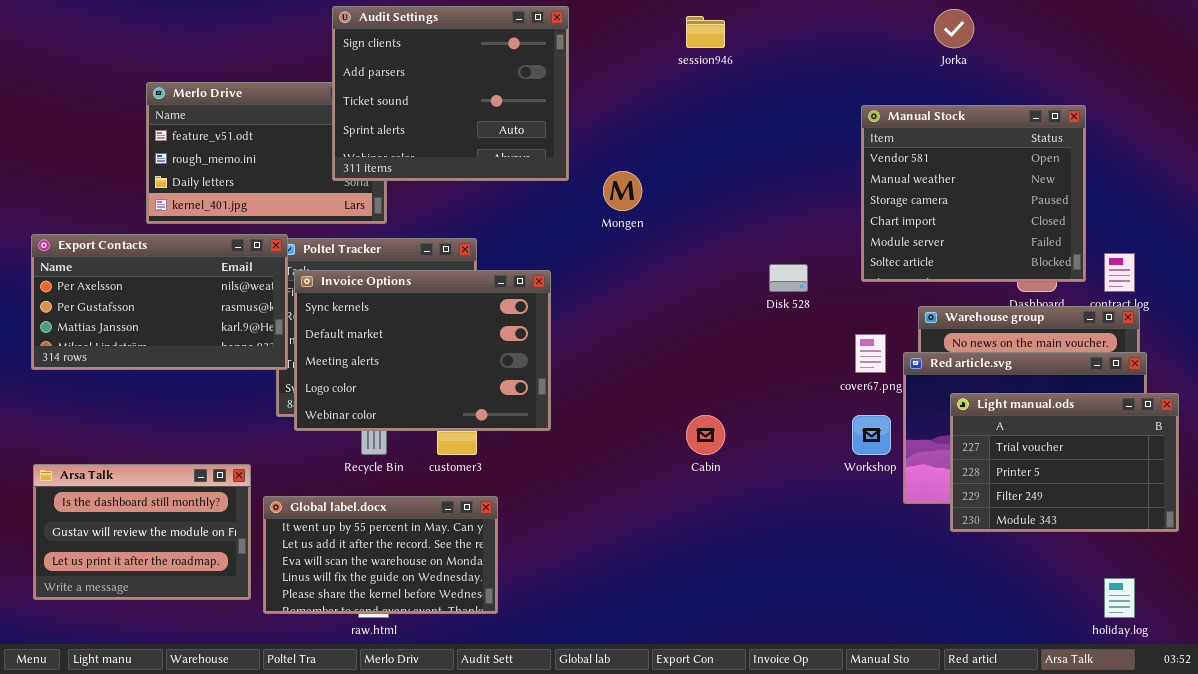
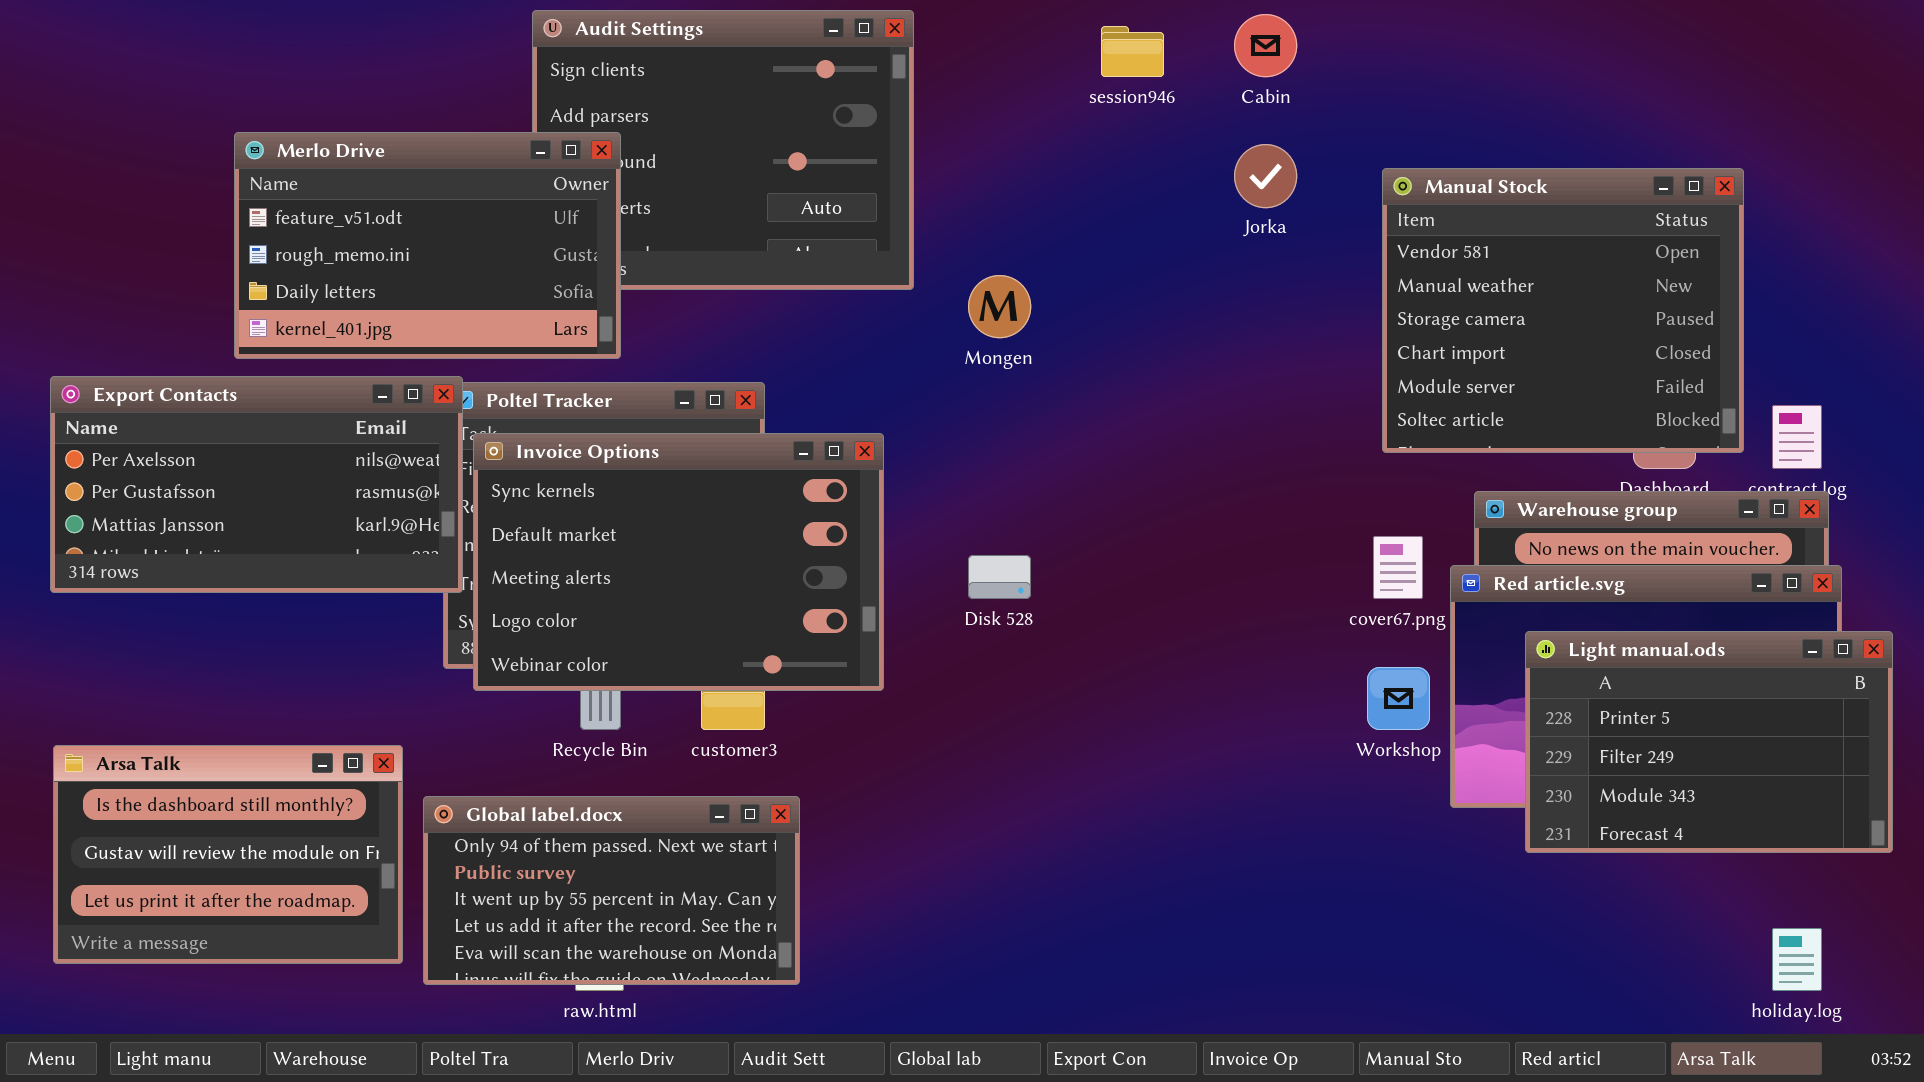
Jorka: [934,9,974,48] -> [1234,144,1297,208], moved
Merlo Drive: [146,82,387,224] -> [234,132,621,359], raised
Disk 528: [769,264,808,292] -> [968,555,1031,599], moved
Light manual.ods: [950,393,1179,532] -> [1525,631,1893,853], scrolled down 1 row
Cabin: [686,415,725,455] -> [1234,14,1297,77], moved
Global label.docx: [263,496,498,614] -> [423,796,800,985], scrolled up 2 rows

